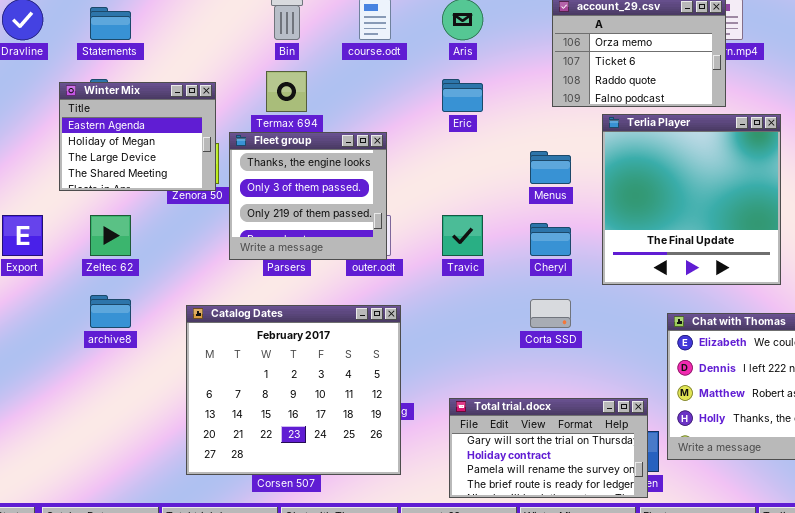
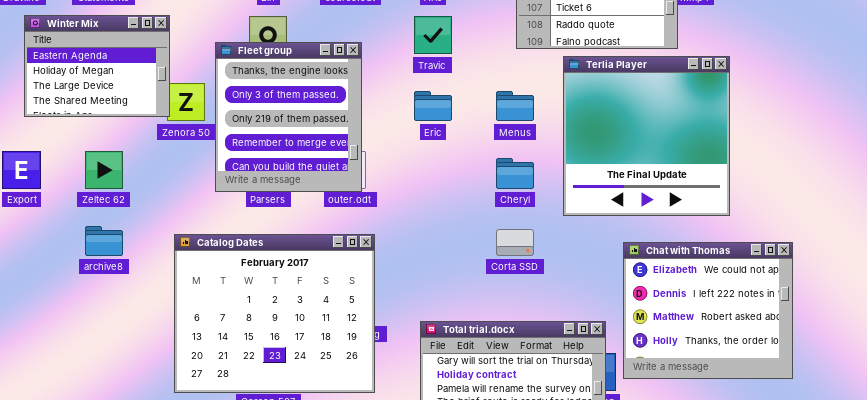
Eric: [442,79,483,112] -> [414,91,452,121], moved
Winter Mix: [59,82,216,191] -> [24,15,170,117], moved
Fleet group: [229,132,387,260] -> [215,42,362,192], resized
Travic: [442,215,483,256] -> [414,16,452,54], moved

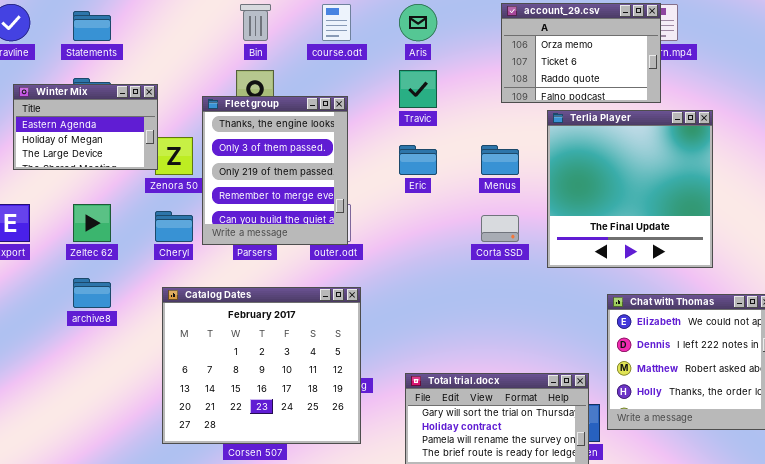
Winter Mix: [24,15,170,117] -> [13,84,158,170], resized
Cheryl: [496,158,534,189] -> [155,211,193,242], moved
Corta SSD: [496,229,534,256] -> [481,215,519,242], moved

